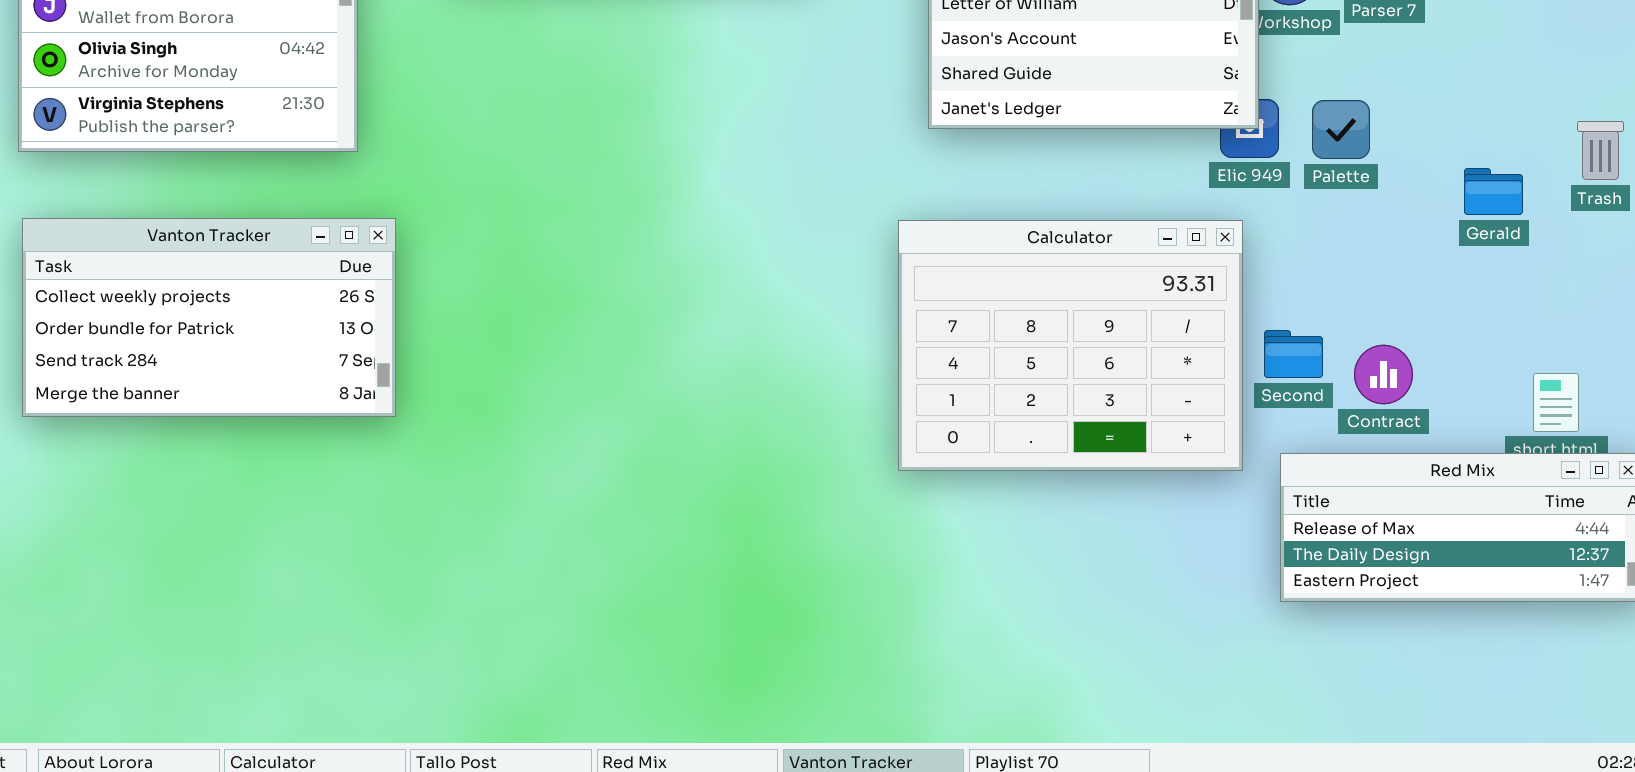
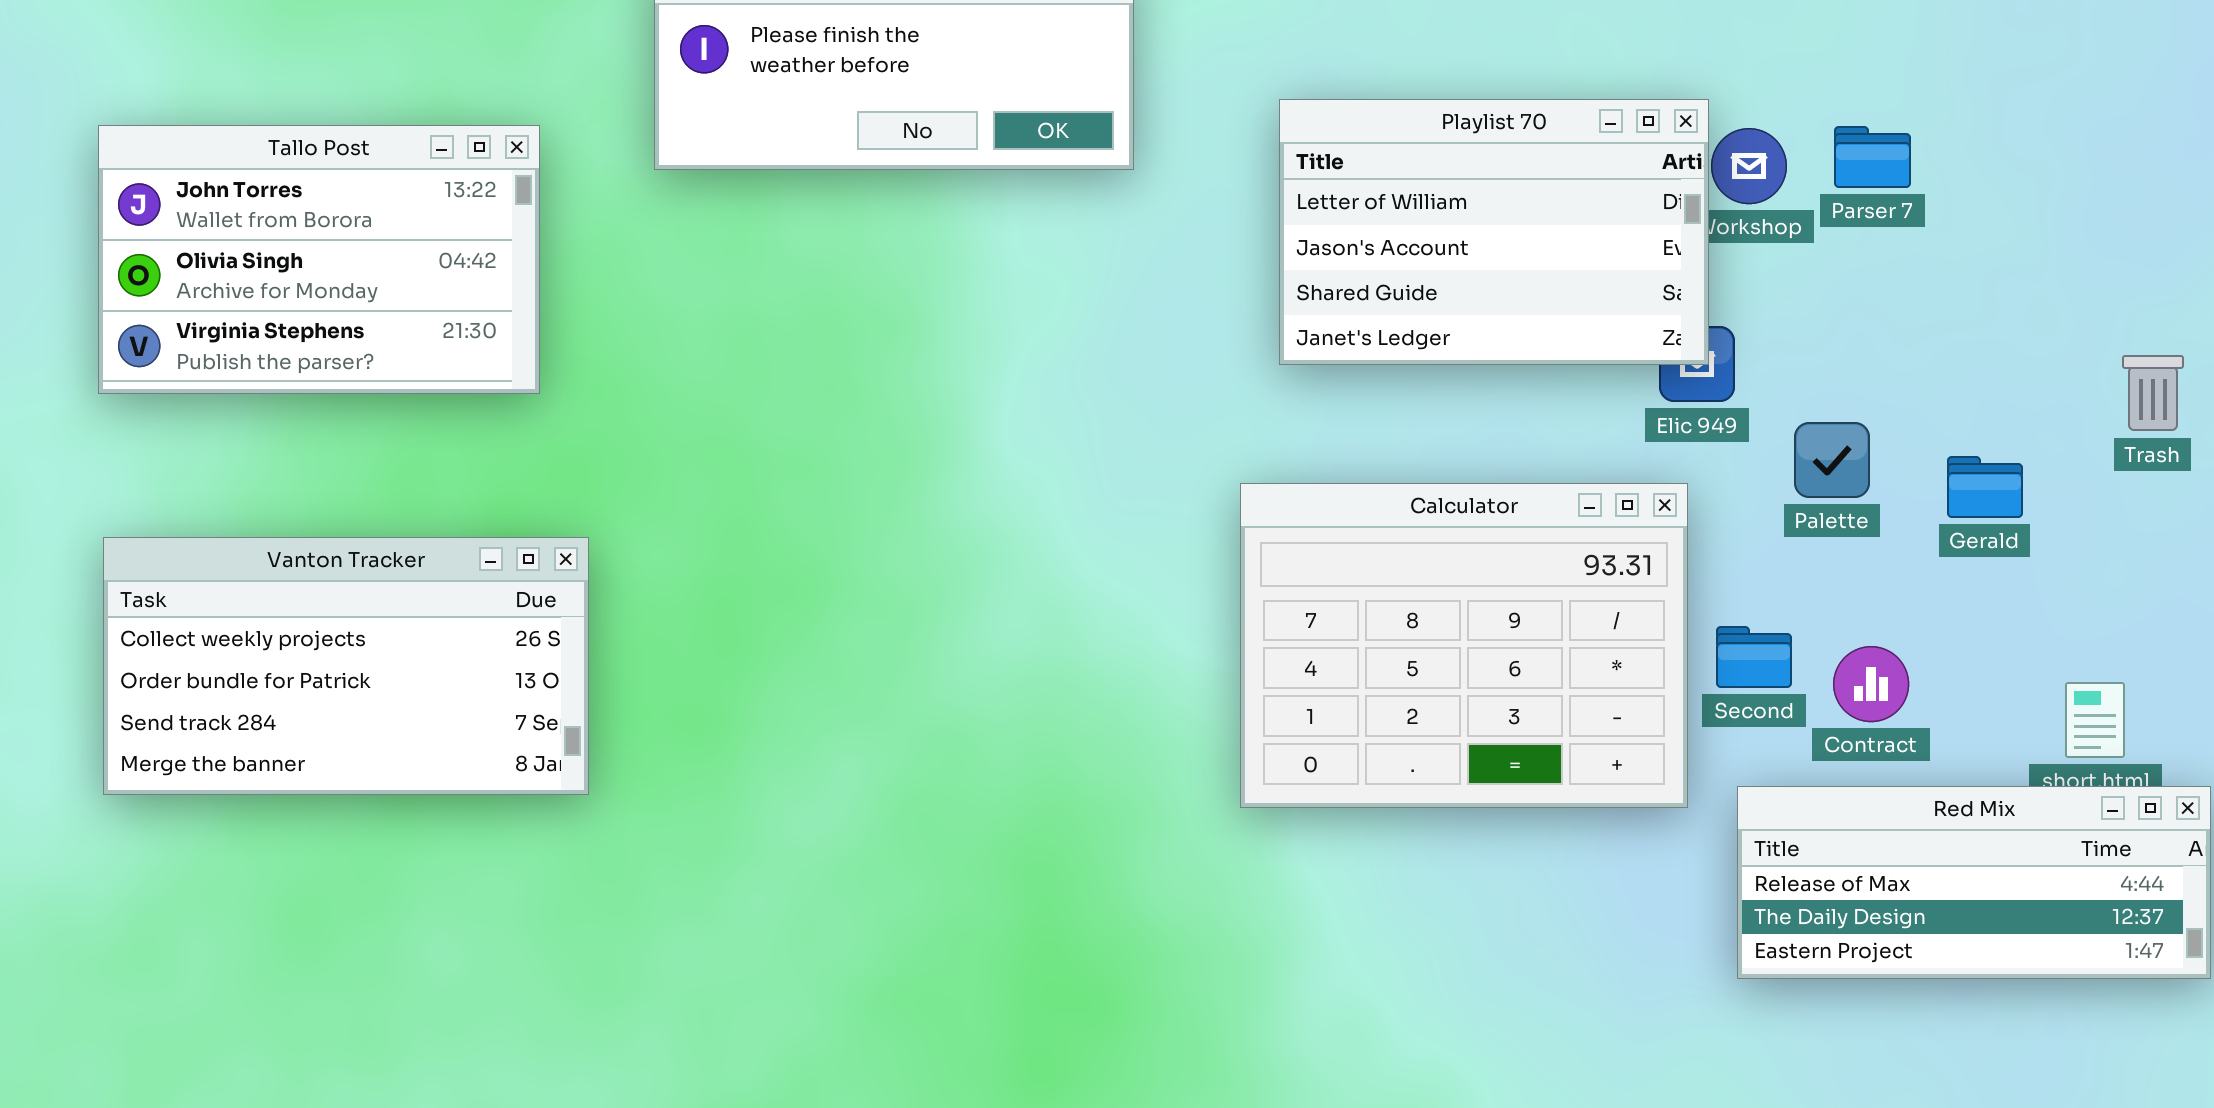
Palette: [1312,100,1370,159] -> [1794,422,1870,498], moved
Gerald: [1464,168,1523,215] -> [1947,456,2023,518], moved
Vanton Tracker: [22,218,396,417] -> [103,537,589,795], moved

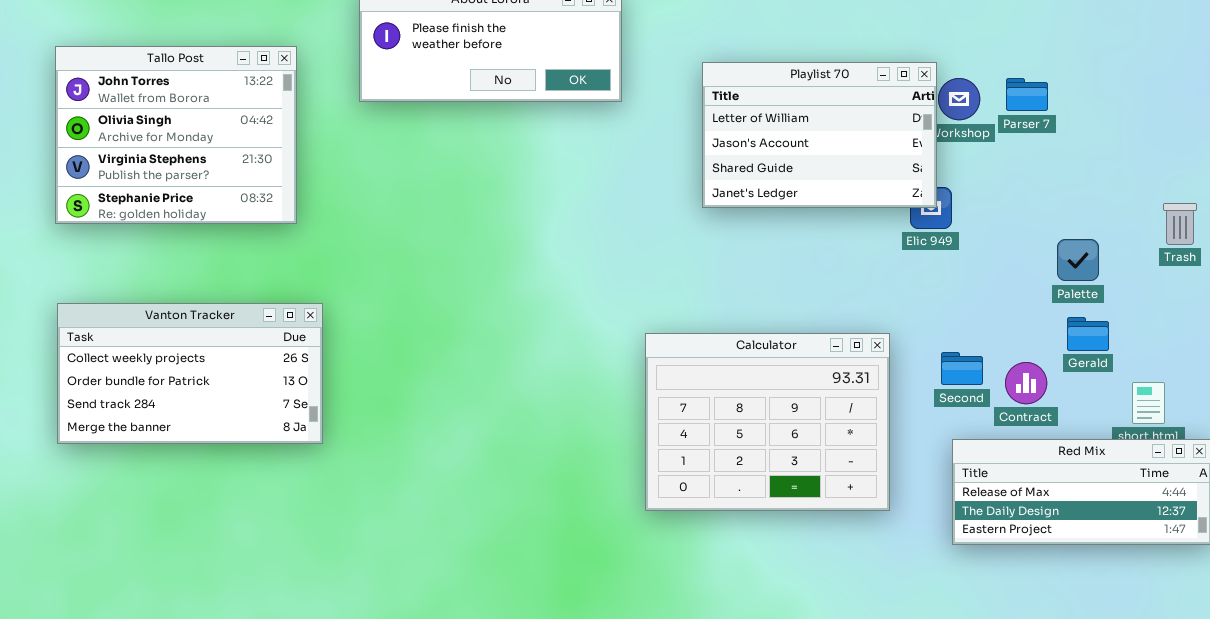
Tallo Post: [98,125,540,394] -> [55,46,297,224], resized
Palette: [1794,422,1870,498] -> [1057,239,1099,281], moved
Gerald: [1947,456,2023,518] -> [1067,317,1109,351], moved
Calculator: [1240,483,1688,808] -> [645,333,890,511], moved

